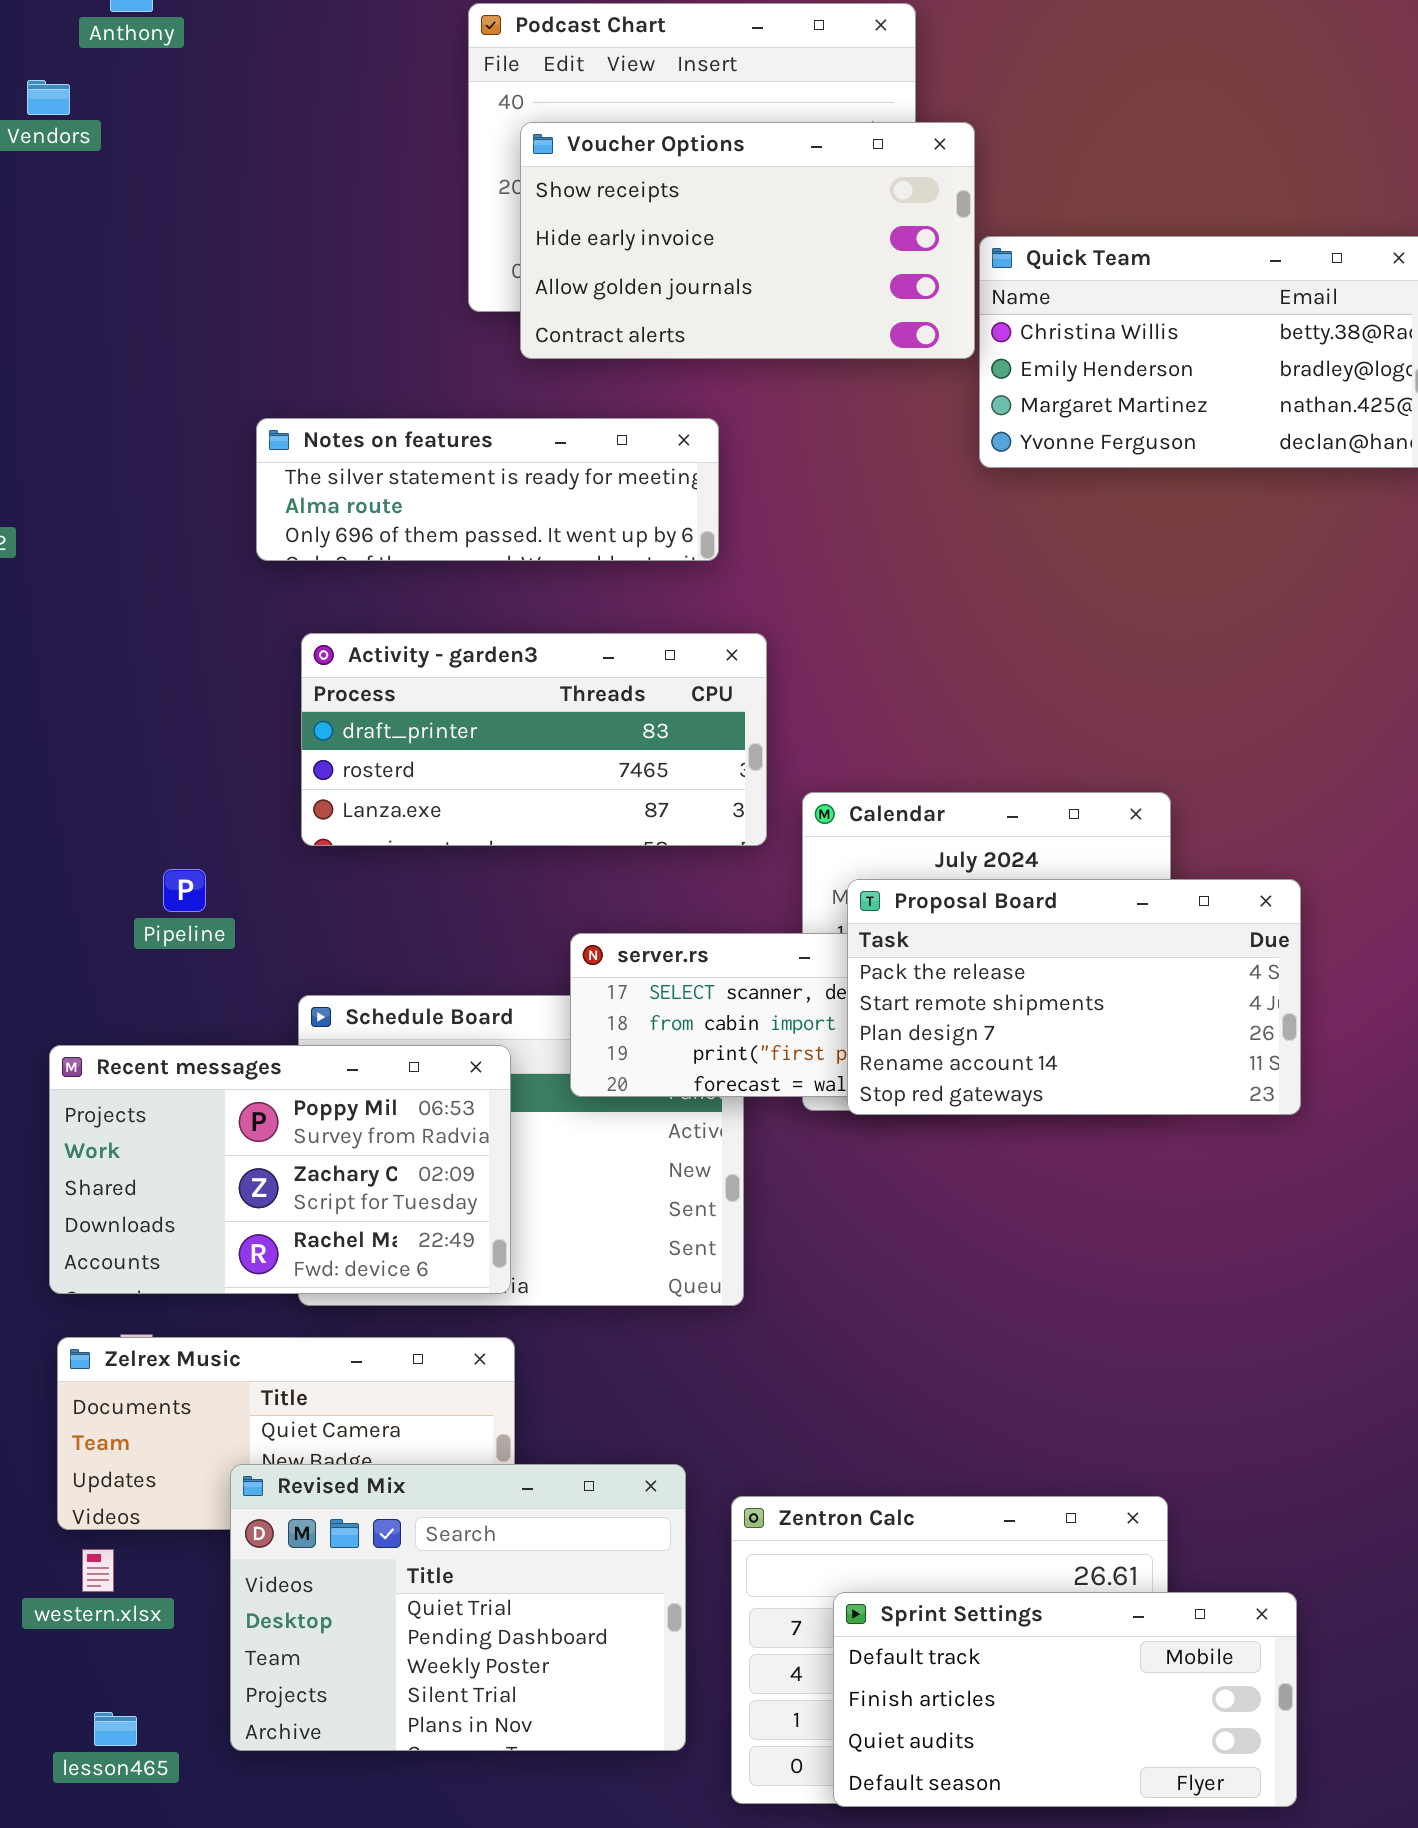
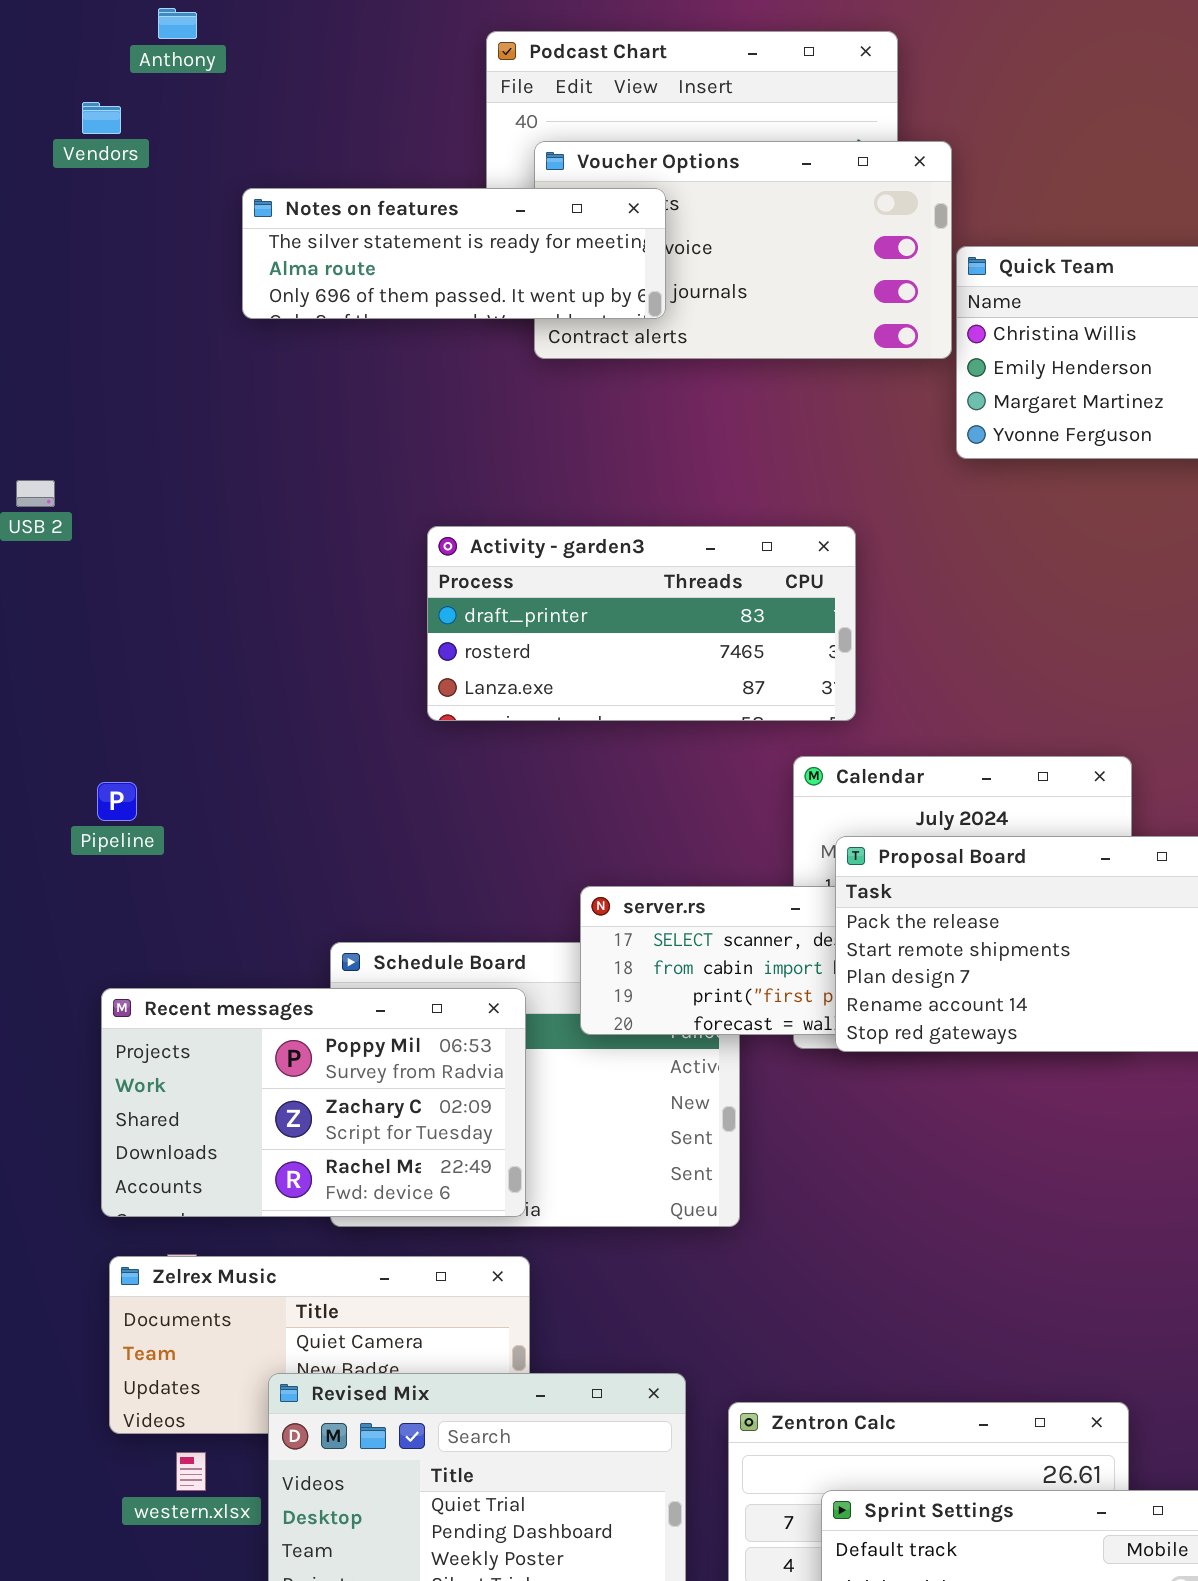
Notes on features: [256,418,719,561] -> [242,188,666,319], moved
Activity - garden3: [301,633,767,846] -> [427,526,856,721], moved
Pipeline: [163,869,206,912] -> [97,782,137,821], moved
western.xlsx: [82,1549,114,1592] -> [176,1452,206,1491], moved

